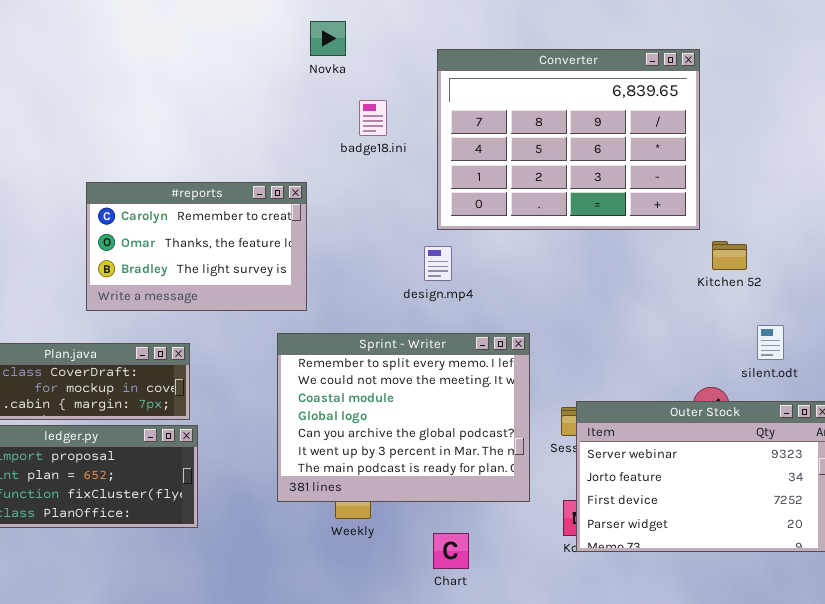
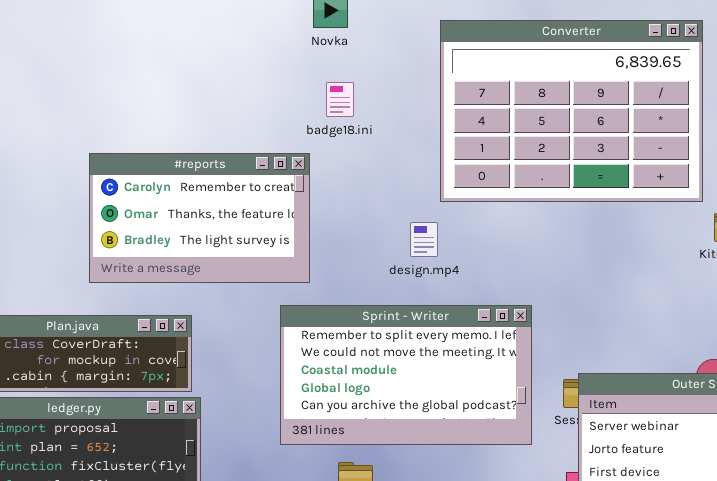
badge18.ini: [359,100,387,136] -> [326,82,354,117], moved
design.mp4: [424,246,452,281] -> [410,222,438,257], moved
Sprint - Writer: [277,333,530,502] -> [280,305,532,445], resized

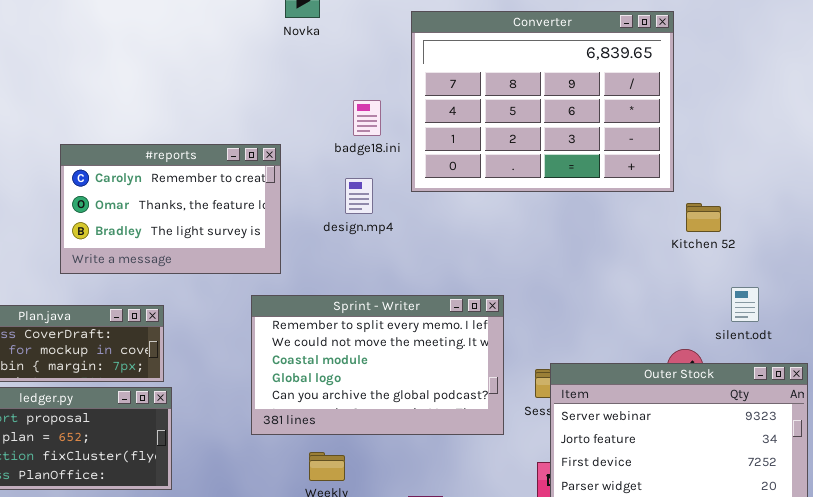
badge18.ini: [326,82,354,117] -> [353,100,381,136], moved
design.mp4: [410,222,438,257] -> [345,178,373,214], moved

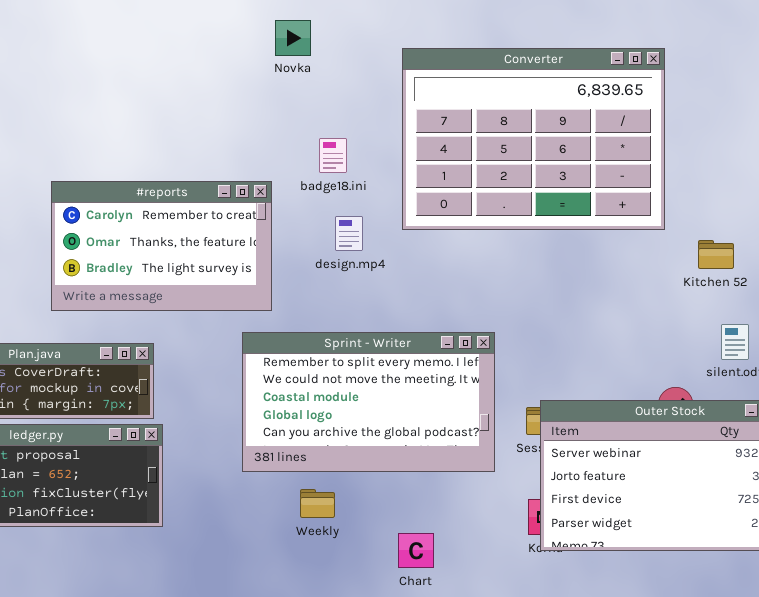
badge18.ini: [353,100,381,136] -> [319,138,347,173], moved
Kitchen 52: [686,203,721,232] -> [698,240,734,269], moved

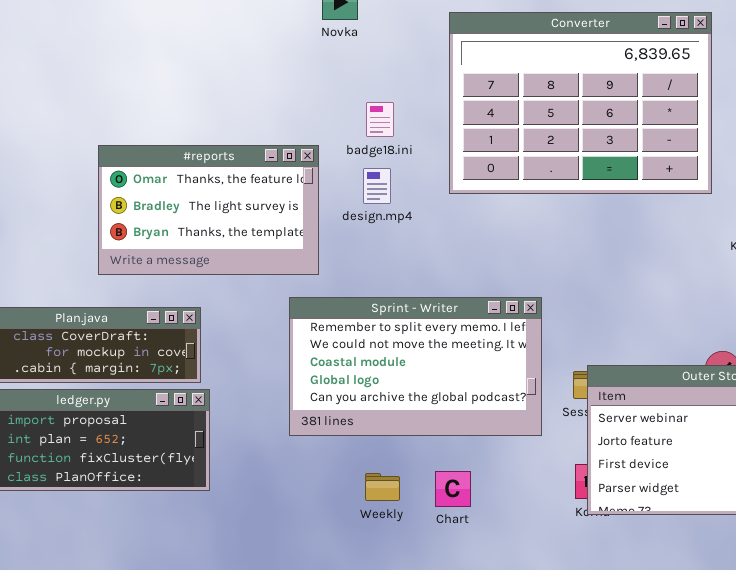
#reports: [51,181,272,311] -> [98,145,319,275], scrolled down 1 row
design.mp4: [335,216,363,251] -> [363,168,391,204], moved
Weekly: [300,489,335,518] -> [365,473,400,501], moved
Chart: [398,533,434,568] -> [435,471,471,507], moved

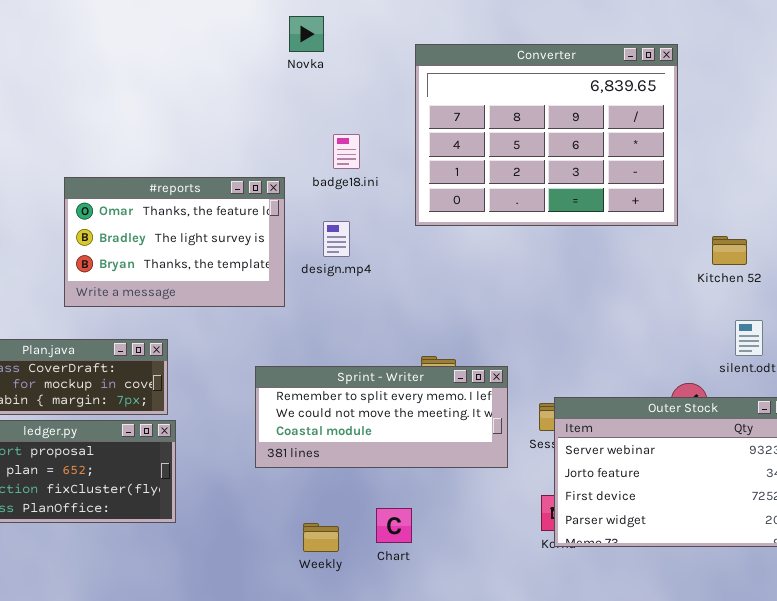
design.mp4: [363,168,391,204] -> [323,221,350,257], moved
Sprint - Writer: [289,297,542,436] -> [255,366,508,468], resized
Chart: [435,471,471,507] -> [376,508,412,543], moved
Weekly: [365,473,400,501] -> [303,523,339,552], moved

